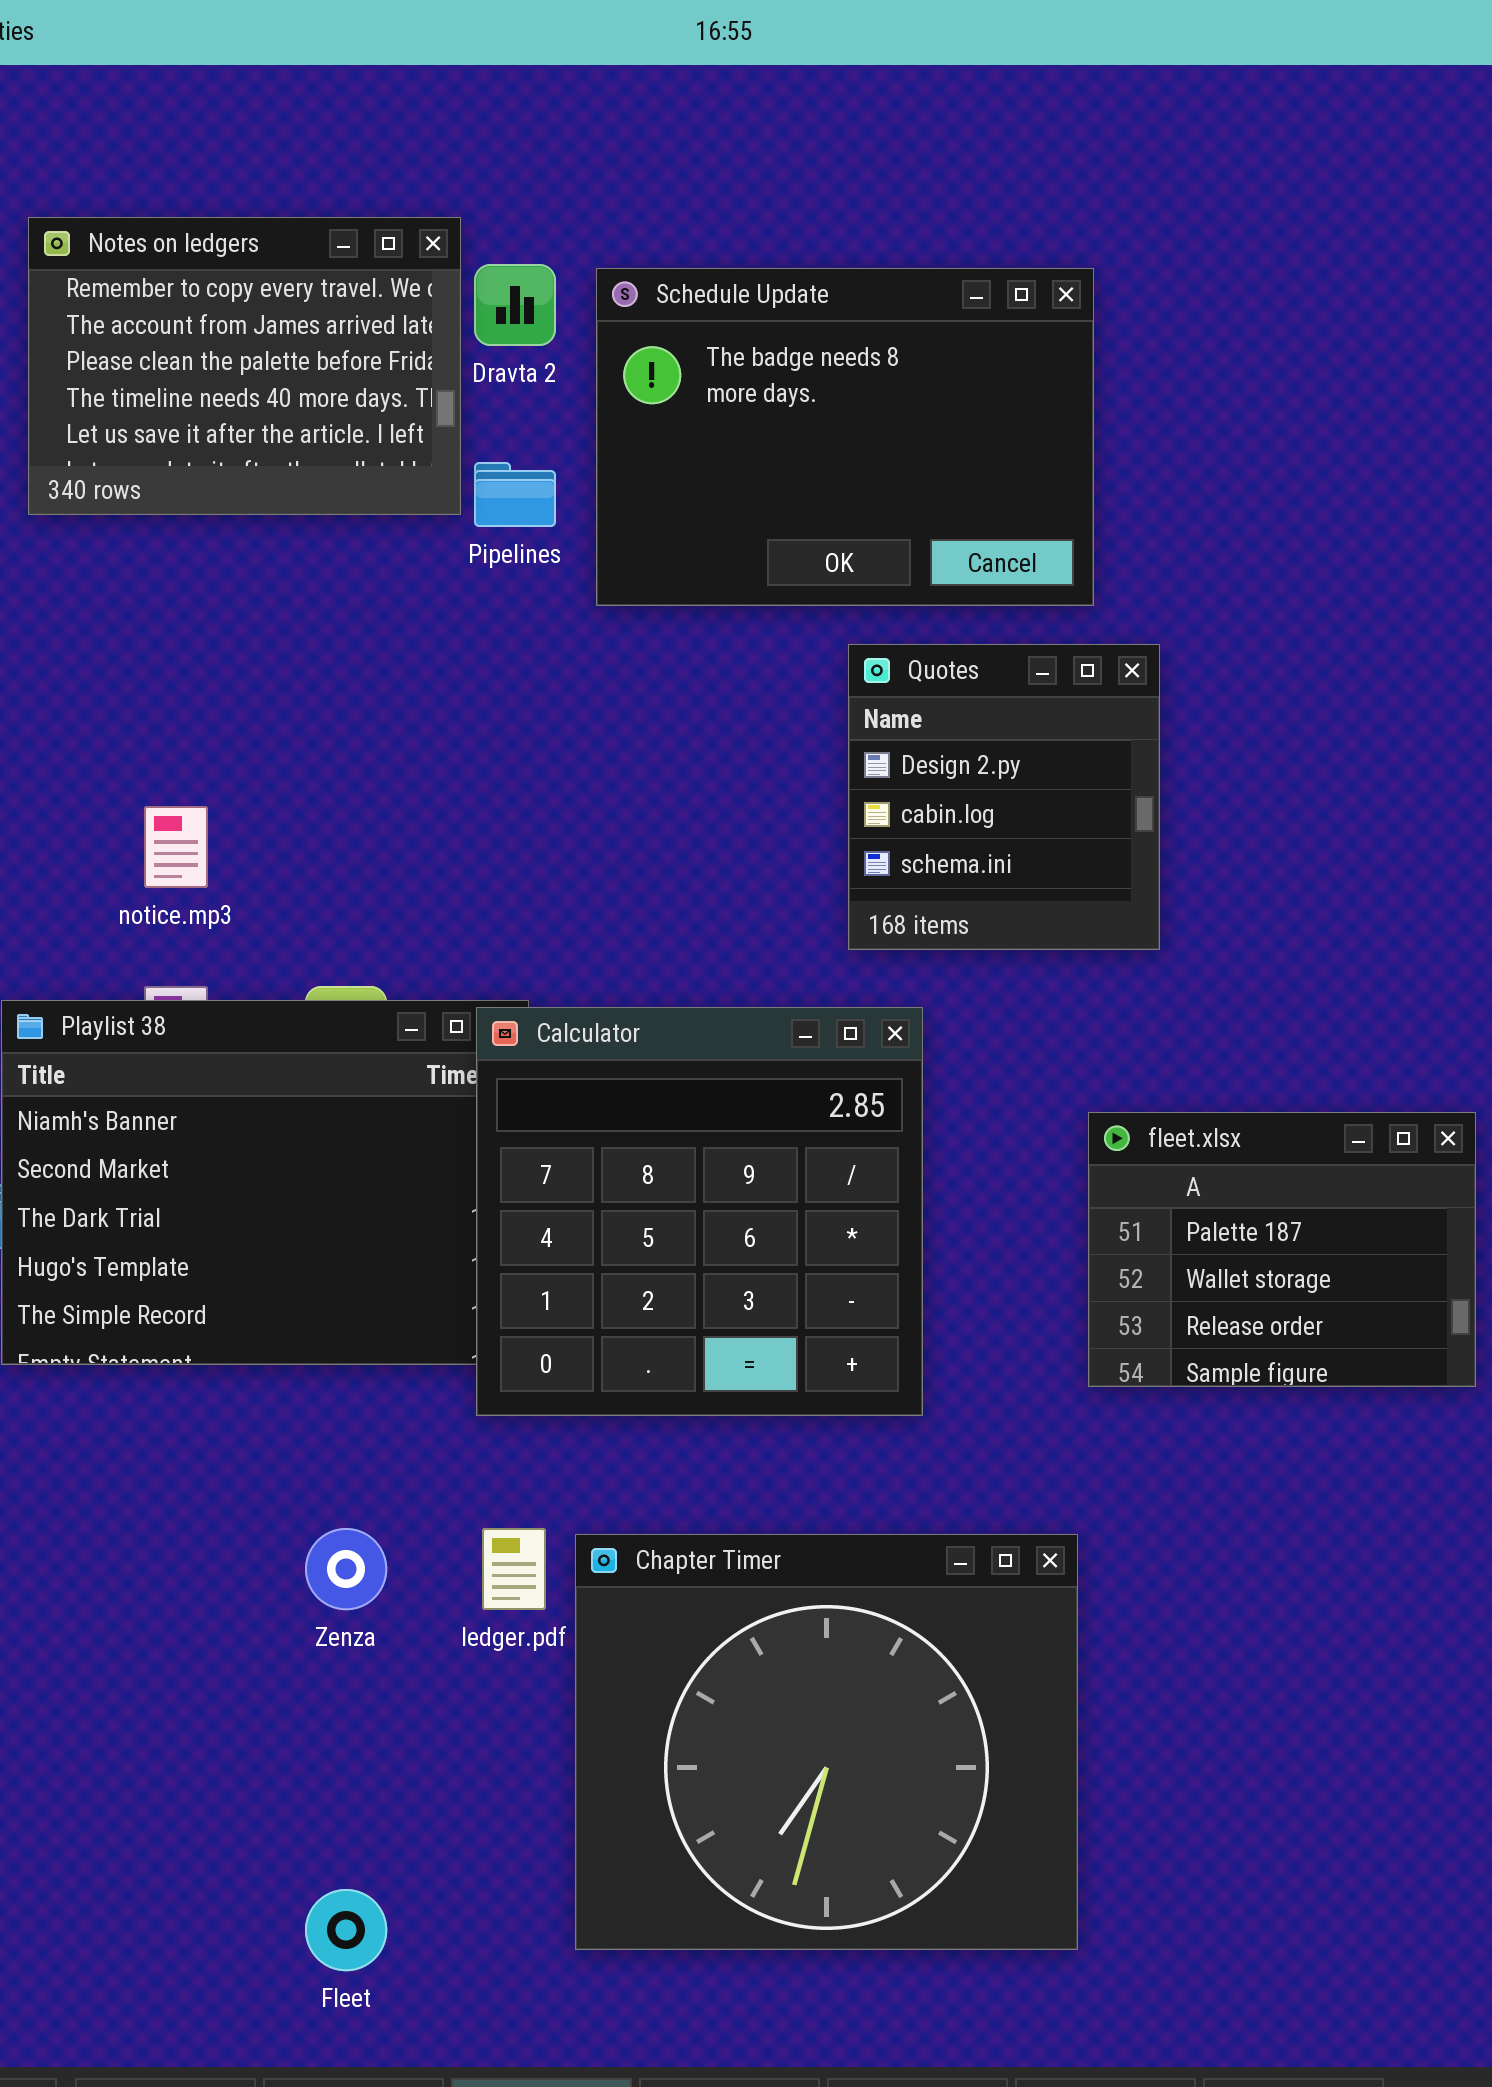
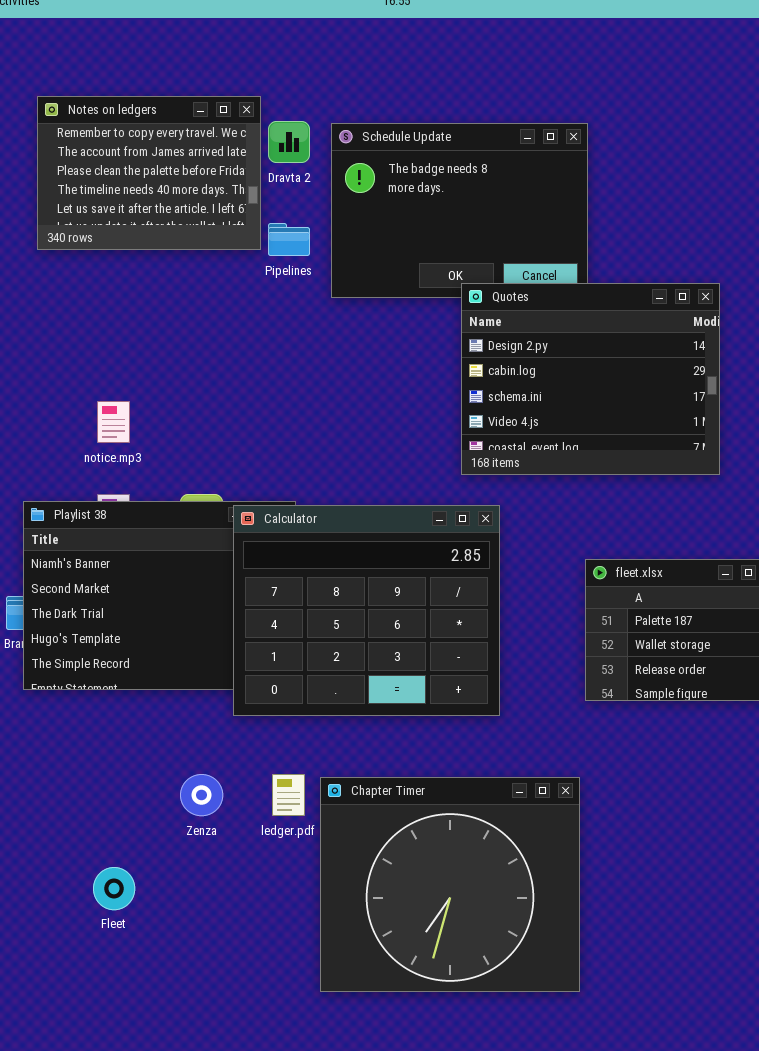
Quotes: [848,644,1160,950] -> [461,283,720,475], resized
Calculator: [476,1007,923,1416] -> [233,505,500,716], resized
Fleet: [305,1889,387,1971] -> [93,867,135,910], moved

